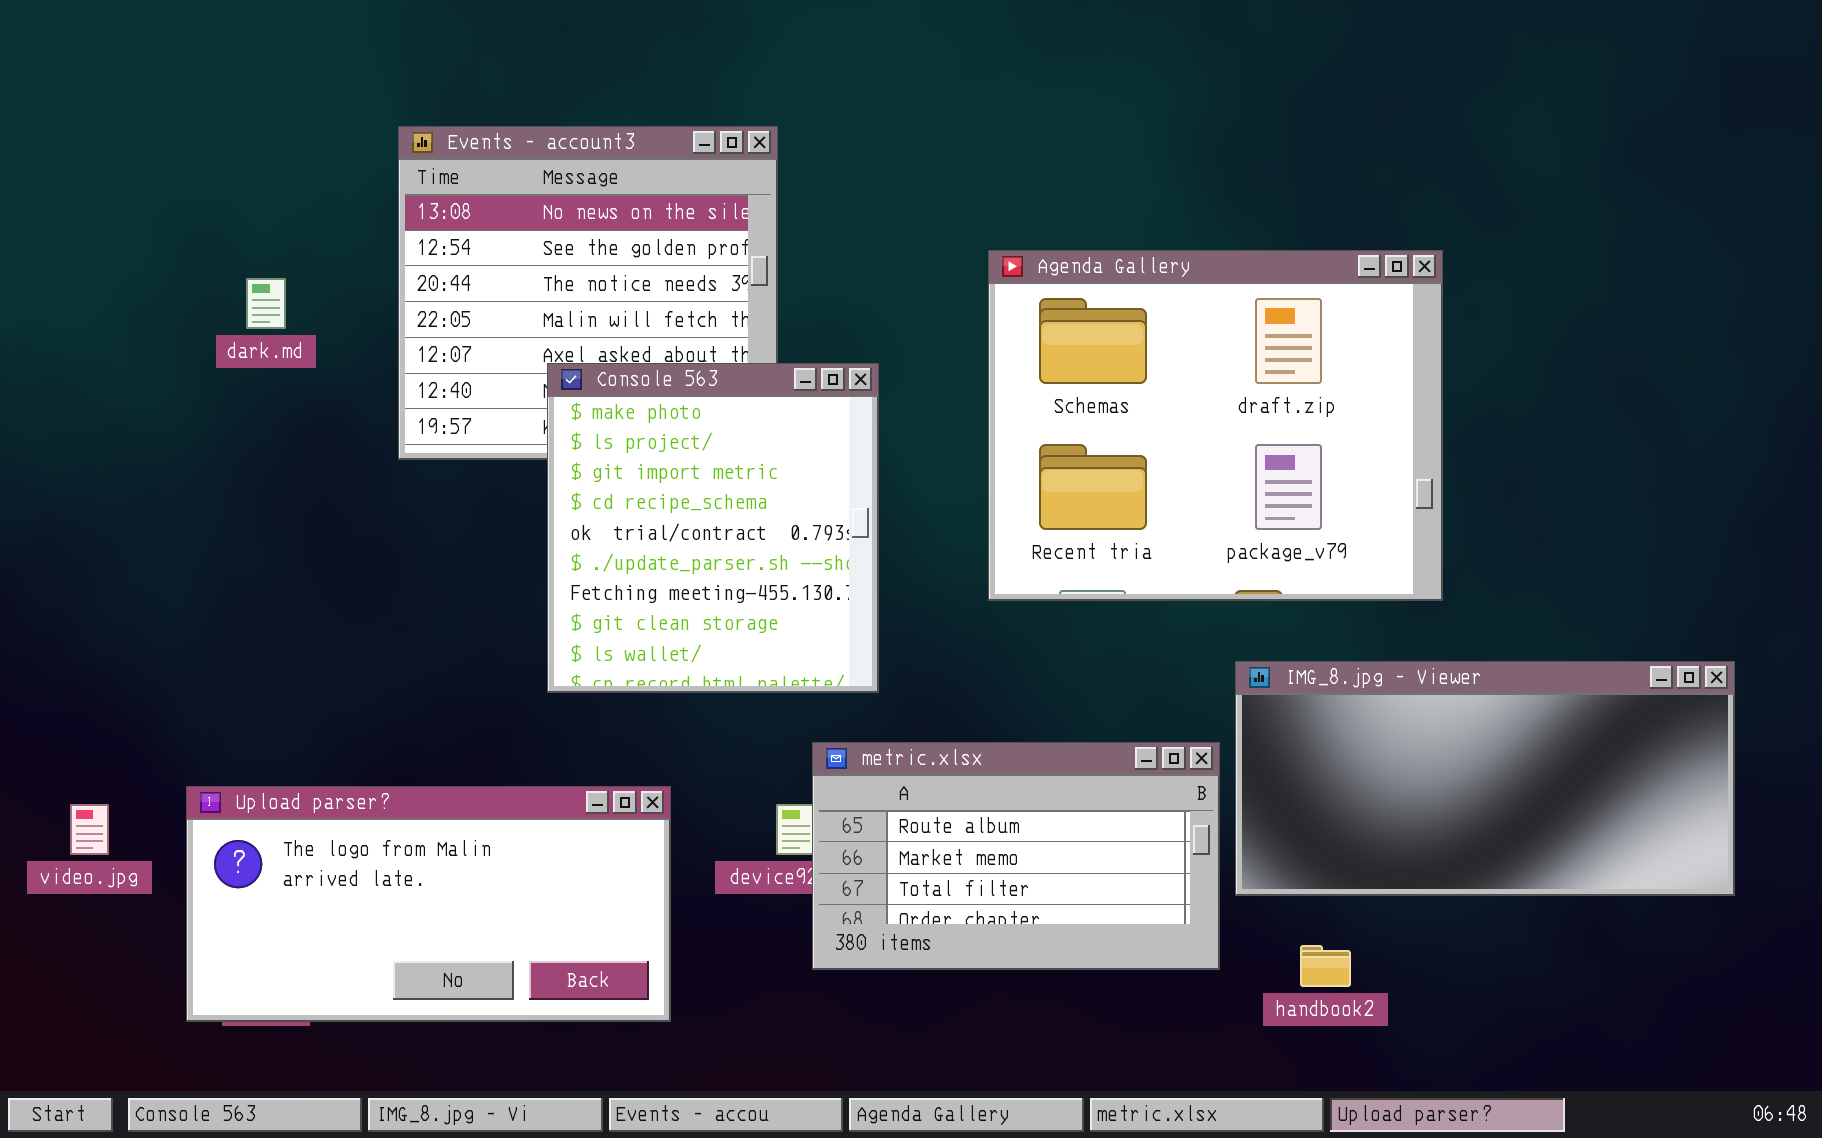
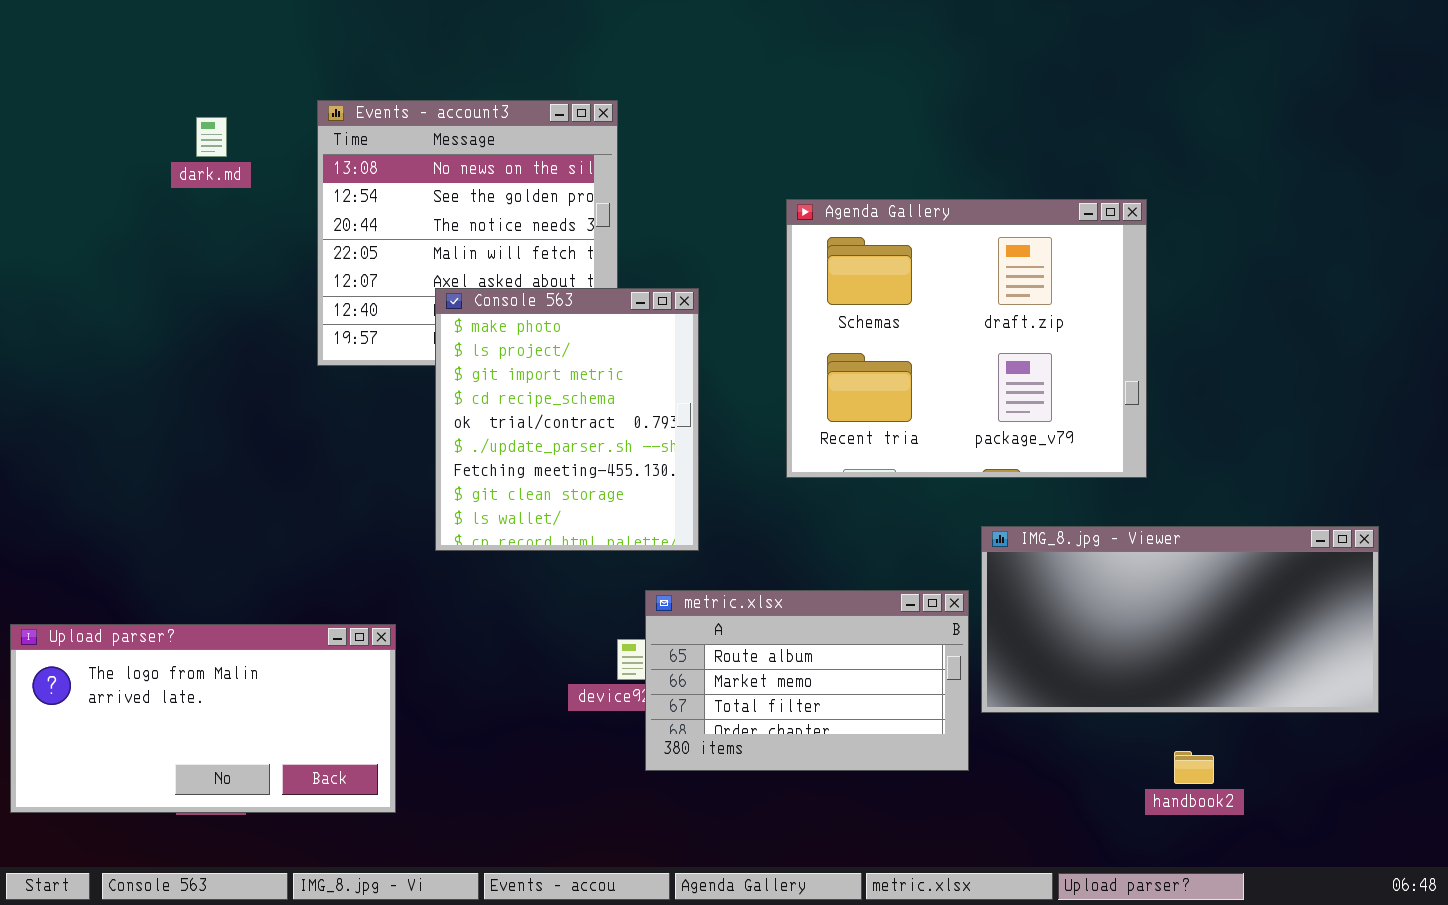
dark.md: [246,278,286,329] -> [196,117,227,157], moved
Upload parser?: [186,786,671,1022] -> [10,624,396,813], moved
handbook2: [1300,945,1351,987] -> [1174,751,1214,784], moved

